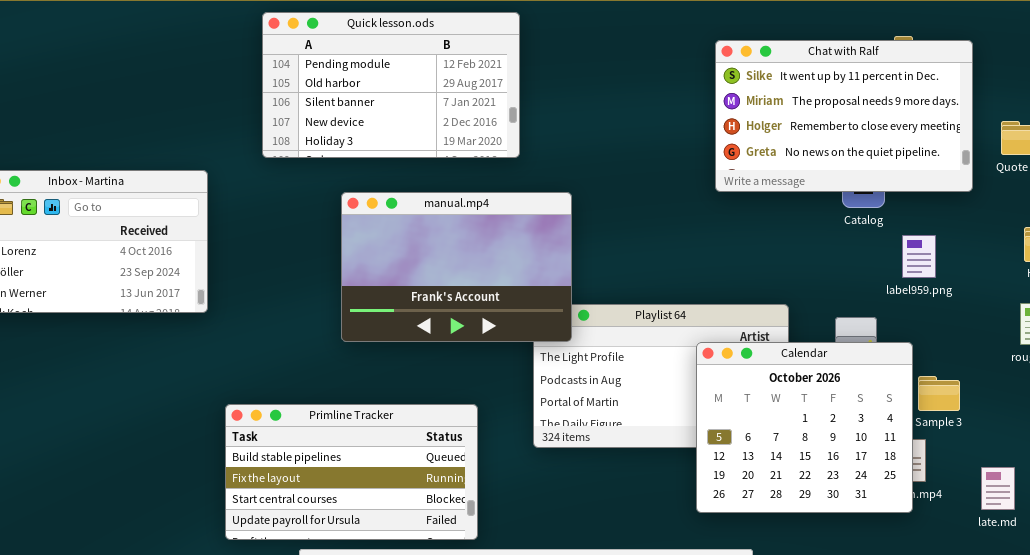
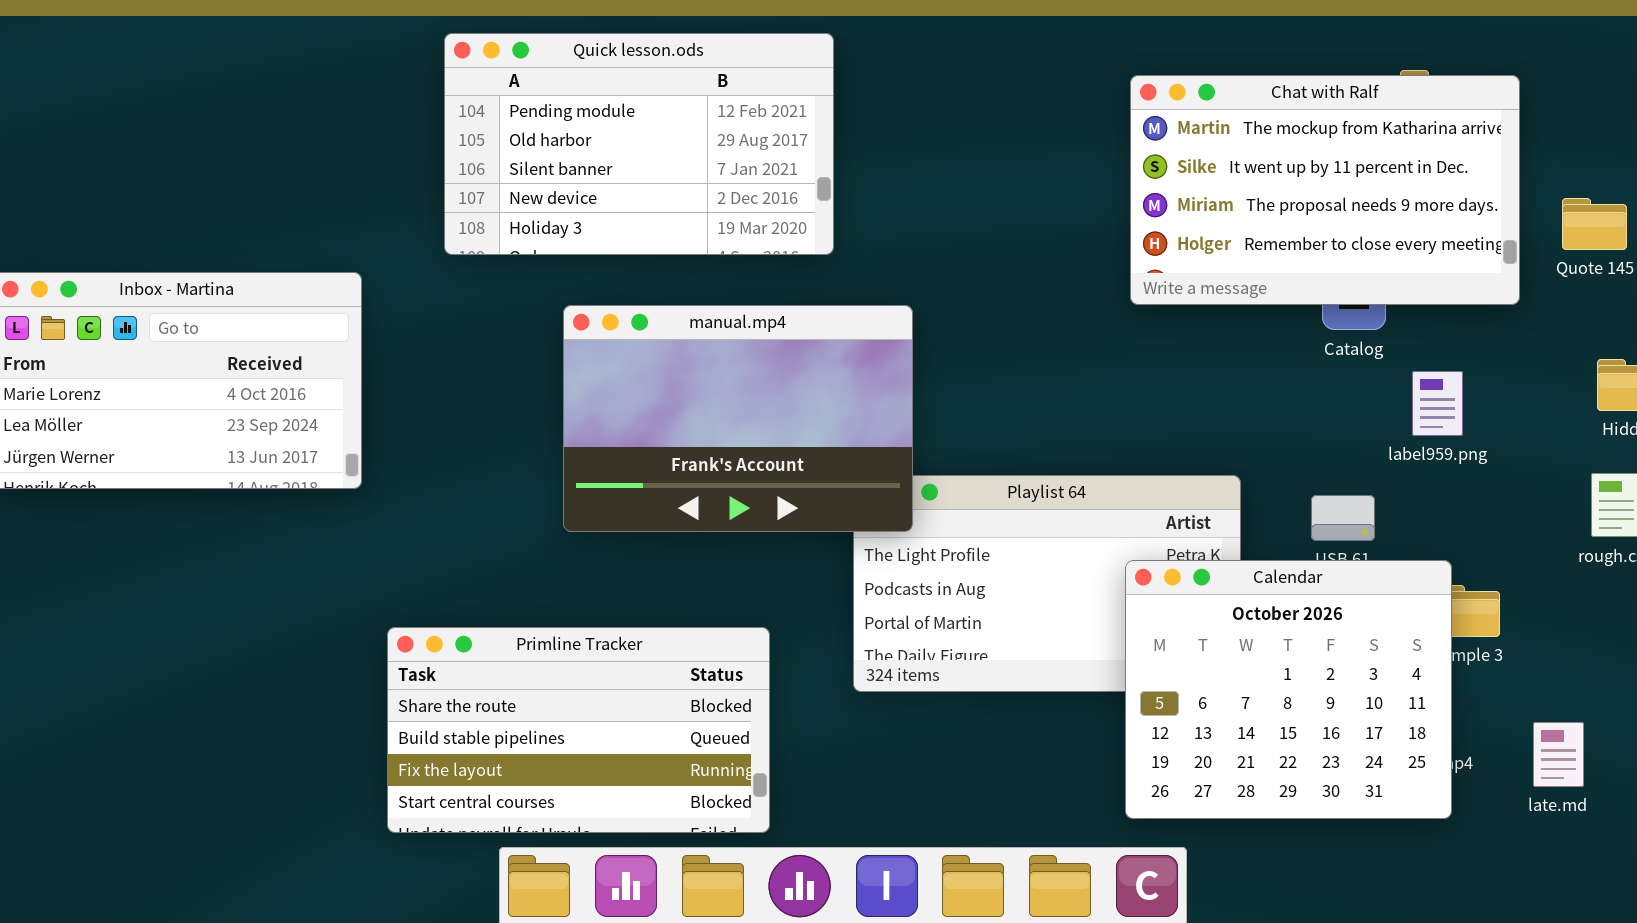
Chat with Ralf: [715,40,973,192] -> [1130,75,1520,305], scrolled up 1 row
Calendar: [696,342,913,513] -> [1125,560,1452,819], moved
Primline Tracker: [225,404,478,540] -> [387,627,770,833], scrolled up 1 row

